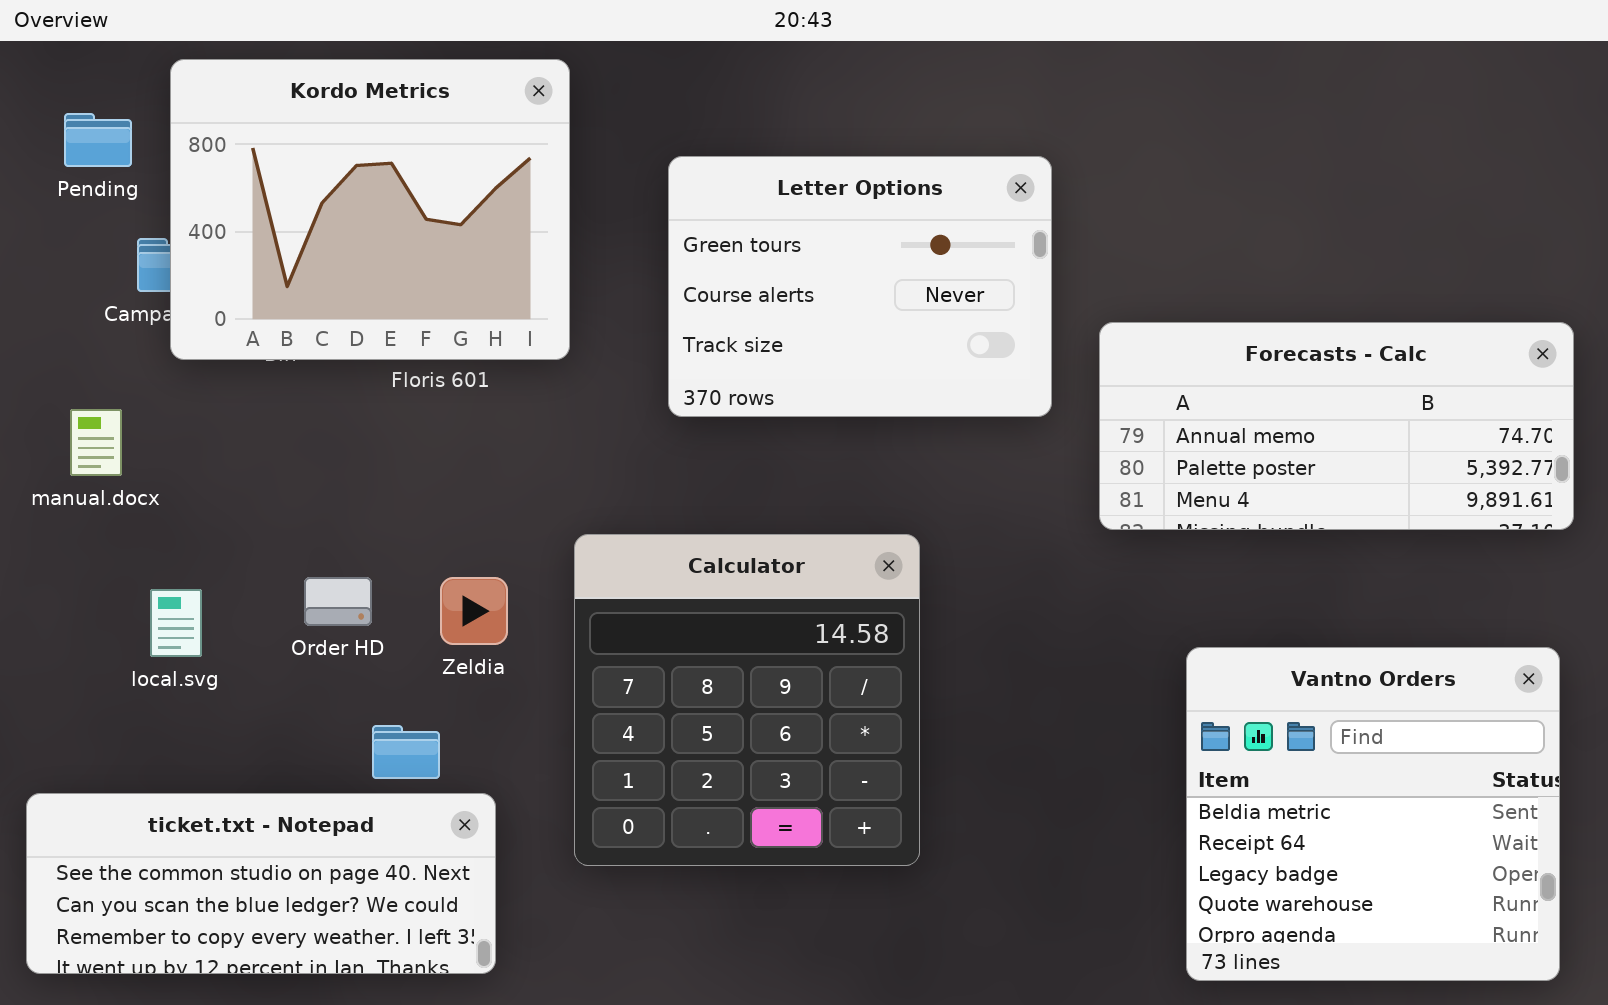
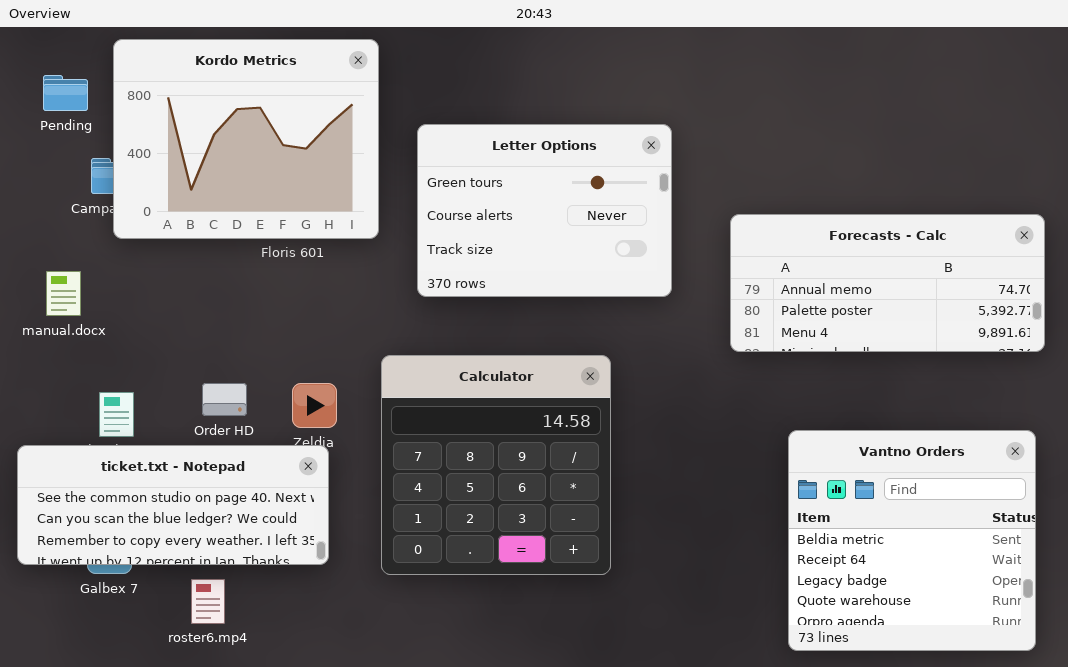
Letter Options: [668,156,1052,417] -> [417,124,672,297], moved
ticket.txt - Notepad: [26,793,496,974] -> [17,445,329,565], moved

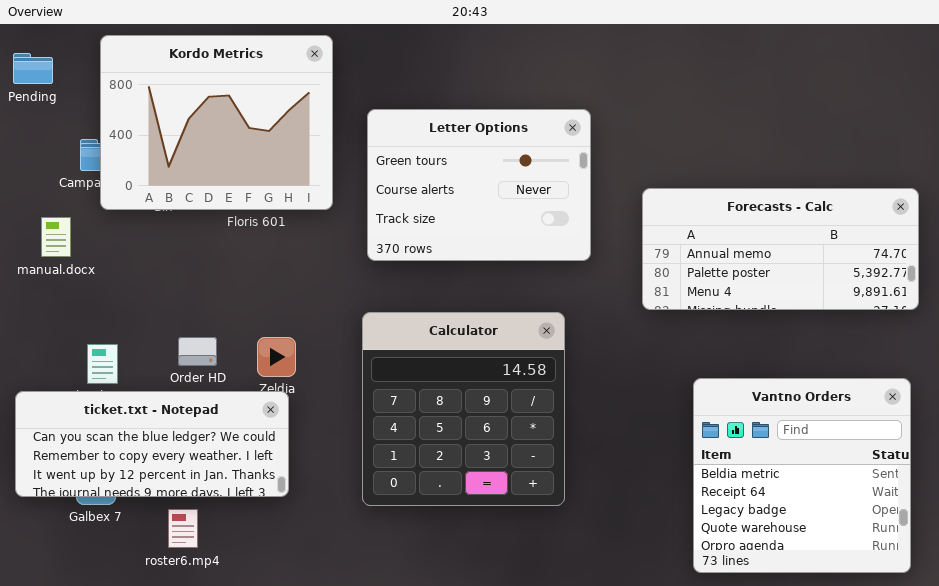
Pending: [43,75,88,111] -> [13,53,53,84], moved
manual.docx: [46,271,81,316] -> [41,217,71,257], moved
Calculator: [381,355,611,575] -> [362,312,565,506], moved
ticket.txt - Notepad: [17,445,329,565] -> [15,391,289,497], scrolled down 1 row

